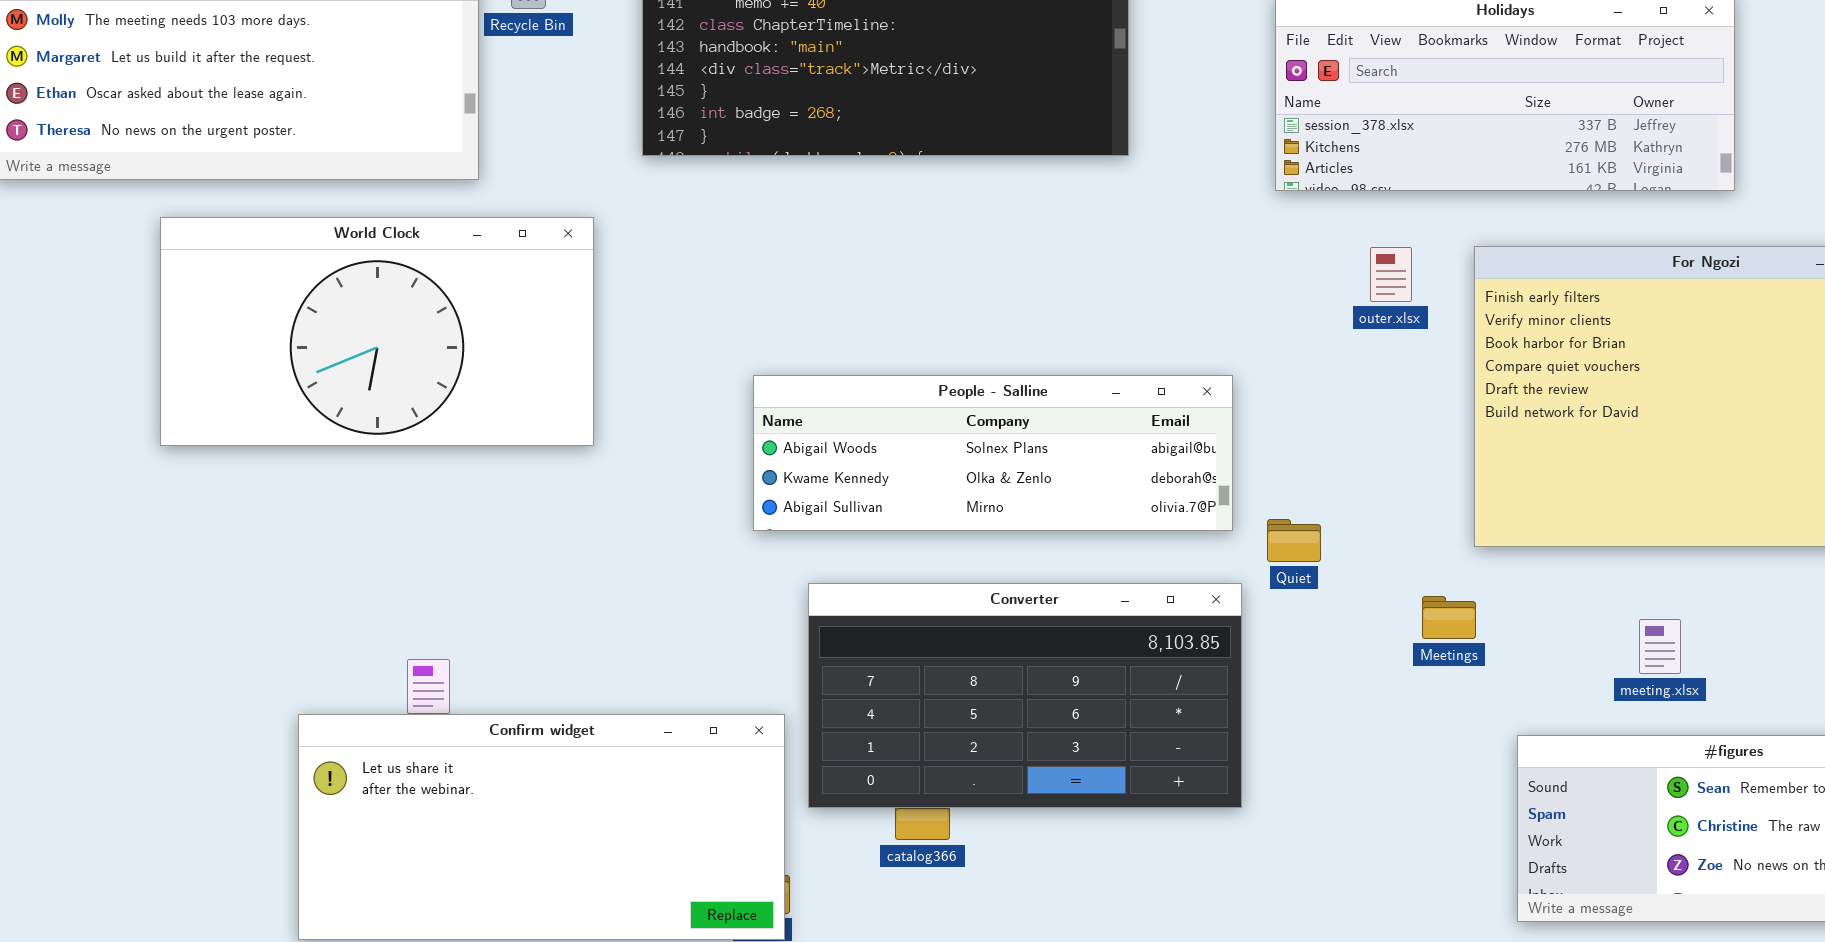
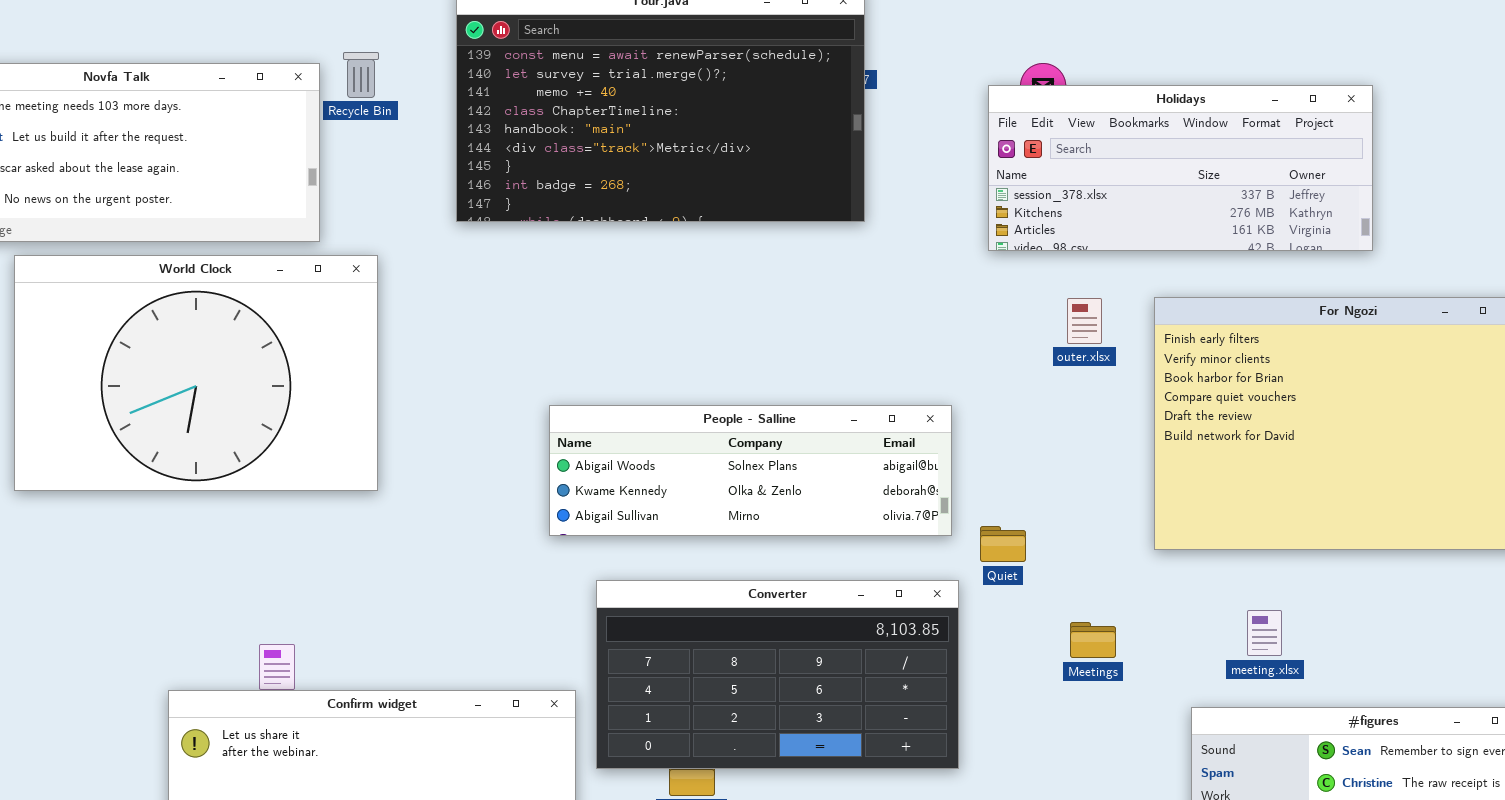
World Clock: [160,217,594,446] -> [14,255,378,491], moved, resized
Meetings: [1422,596,1476,639] -> [1070,622,1116,658], moved
meeting.xlsx: [1639,619,1681,674] -> [1247,610,1282,656], moved

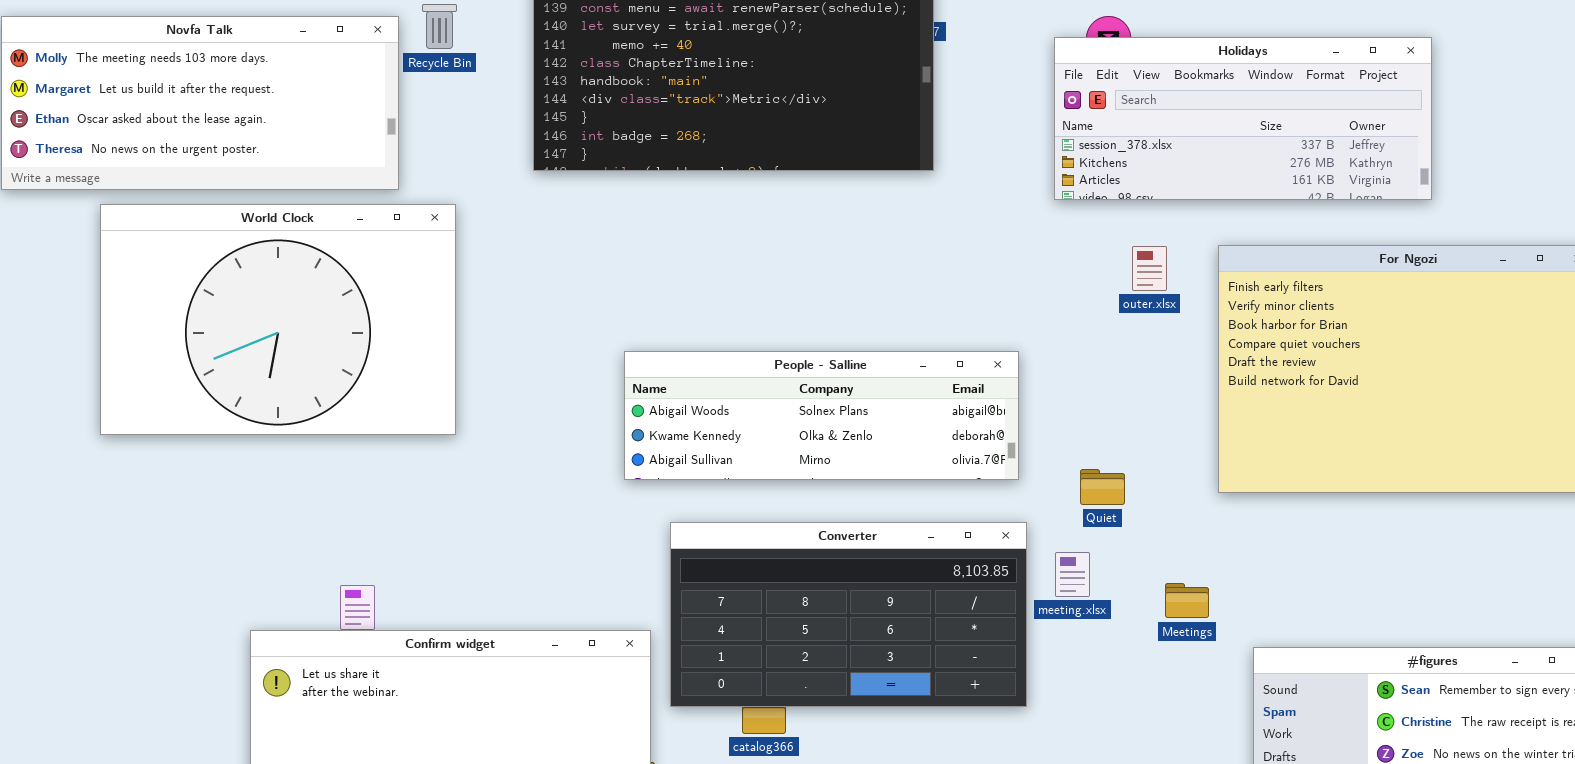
Quiet: [980,526,1026,562] -> [1080,469,1125,505], moved
meeting.xlsx: [1247,610,1282,656] -> [1055,552,1090,597], moved
Meetings: [1070,622,1116,658] -> [1165,583,1209,618], moved

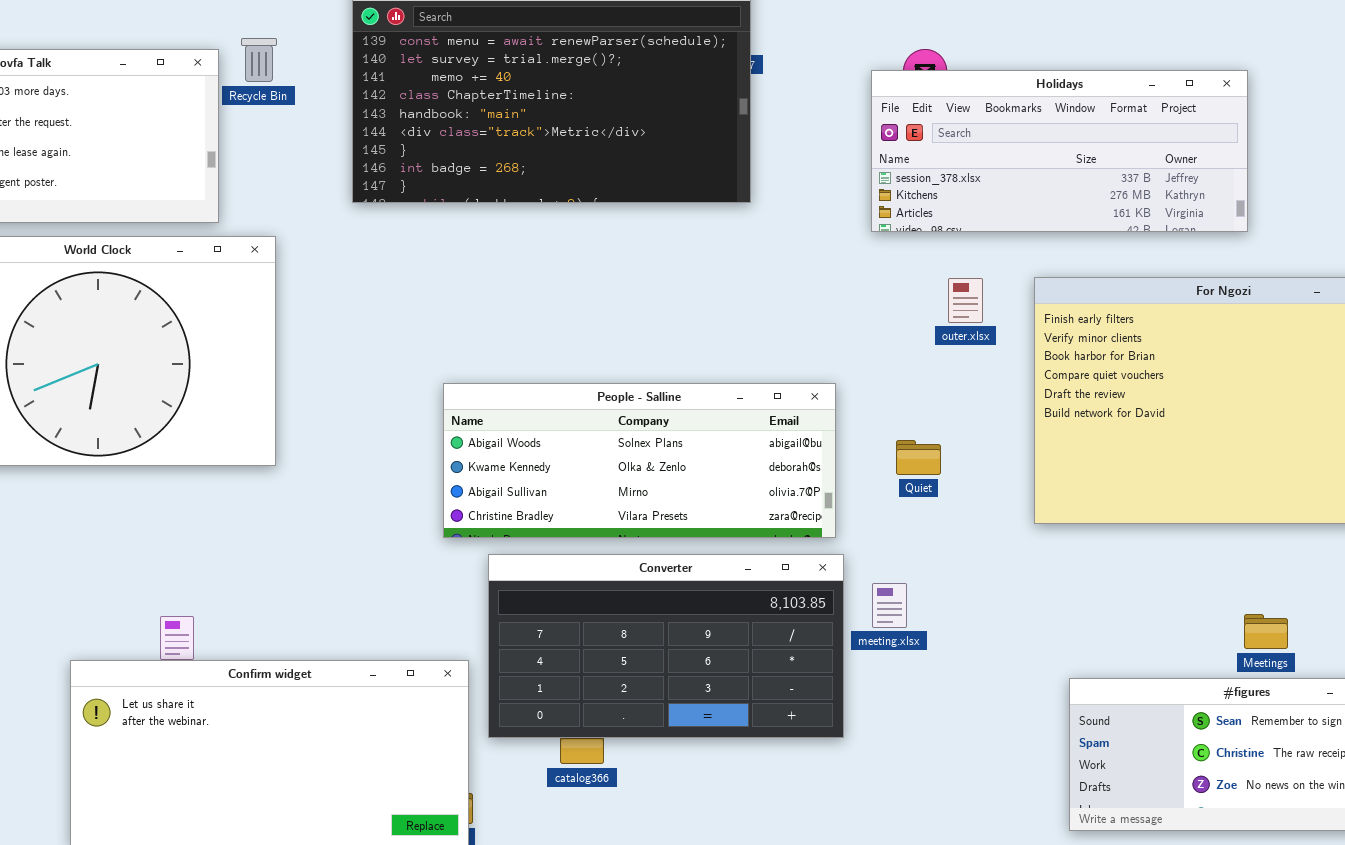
People - Salline: [624,351,1019,480] -> [443,383,836,538], resized
Quiet: [1080,469,1125,505] -> [896,440,941,475], moved
Meetings: [1165,583,1209,618] -> [1244,614,1288,649], moved

